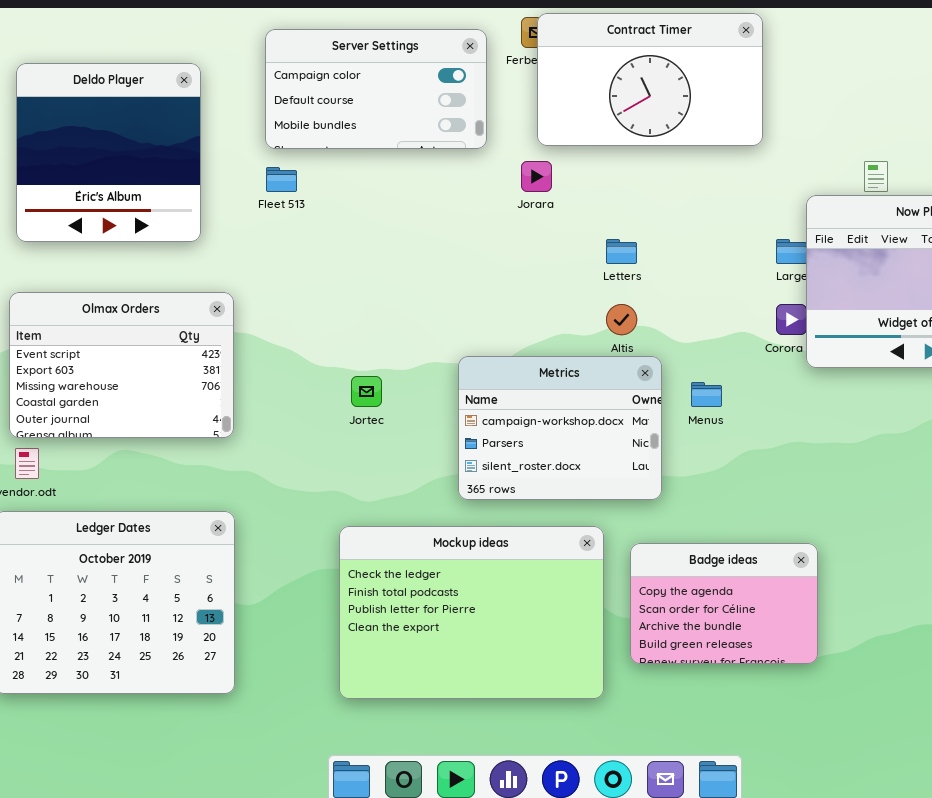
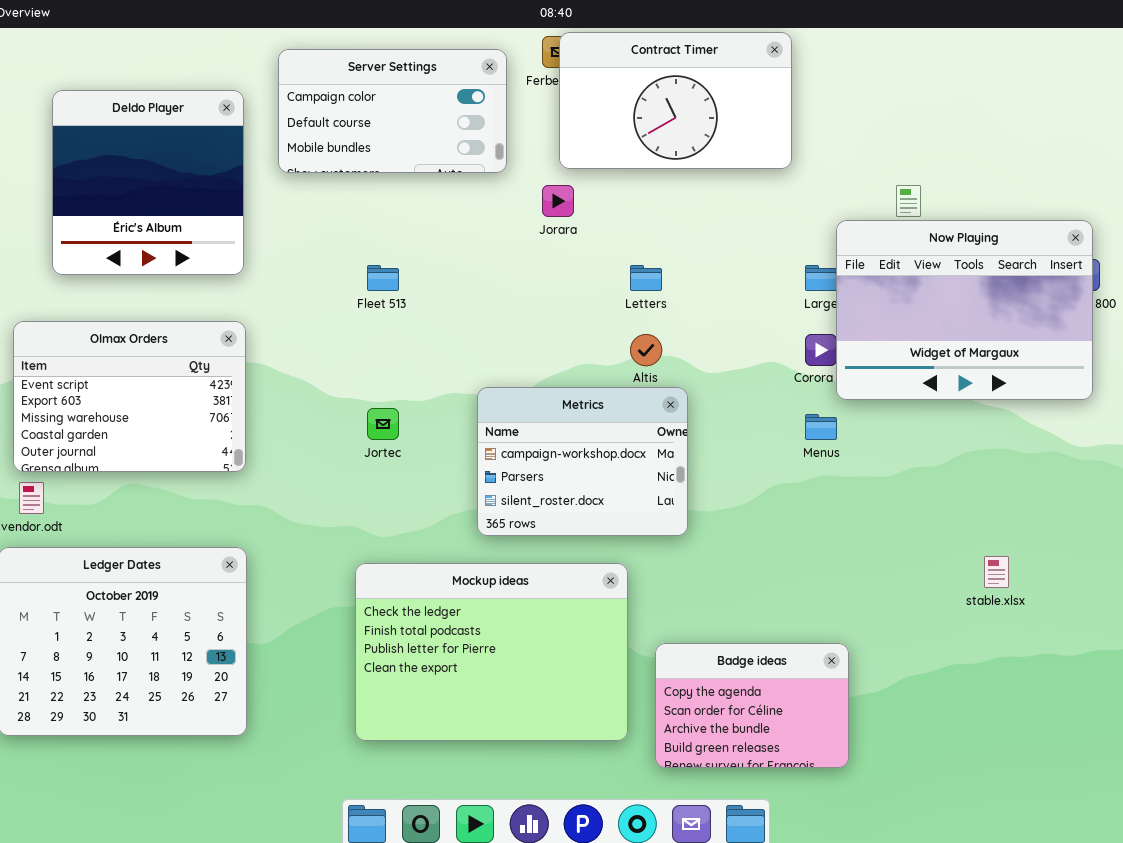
Deldo Player: [16,63,201,242] -> [52,90,244,275], moved
Fleet 513: [266,167,297,192] -> [367,265,399,291], moved
Menus: [691,382,722,407] -> [805,414,837,440], moved
Badge ideas: [630,543,818,664] -> [655,643,849,768], moved

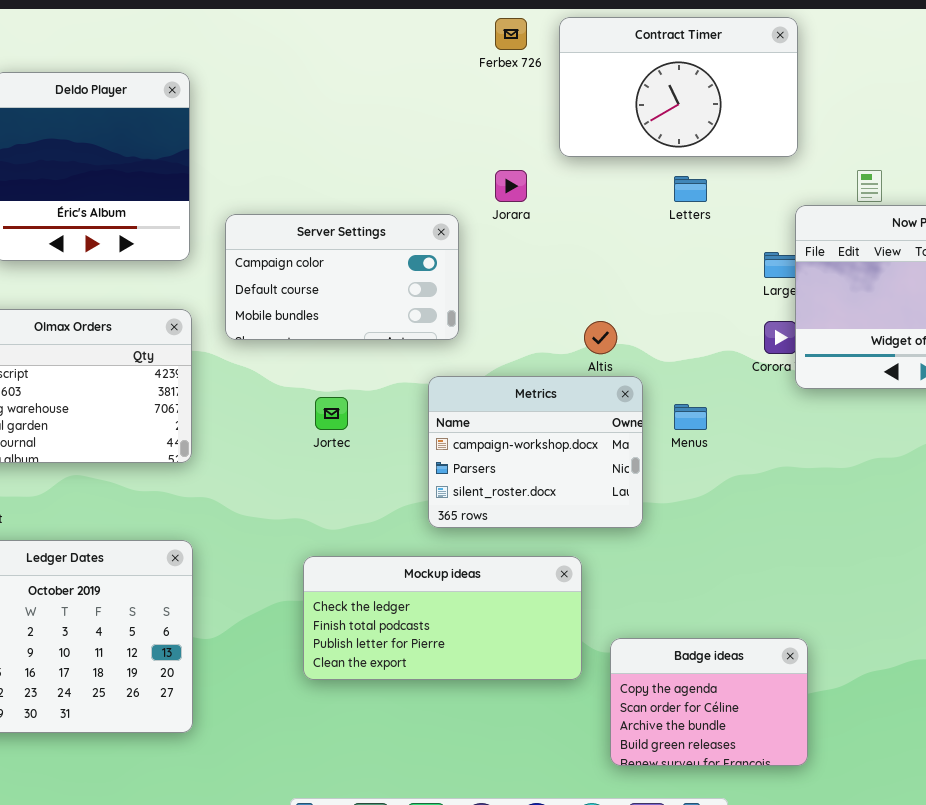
Contract Timer: [559,32,792,169] -> [559,17,798,157], moved
Server Settings: [278,49,507,173] -> [225,214,459,340], moved
Letters: [630,265,662,291] -> [674,176,707,202], moved
Menus: [805,414,837,440] -> [674,404,707,430], moved
Mockup ideas: [355,563,628,741] -> [303,556,582,680], resized

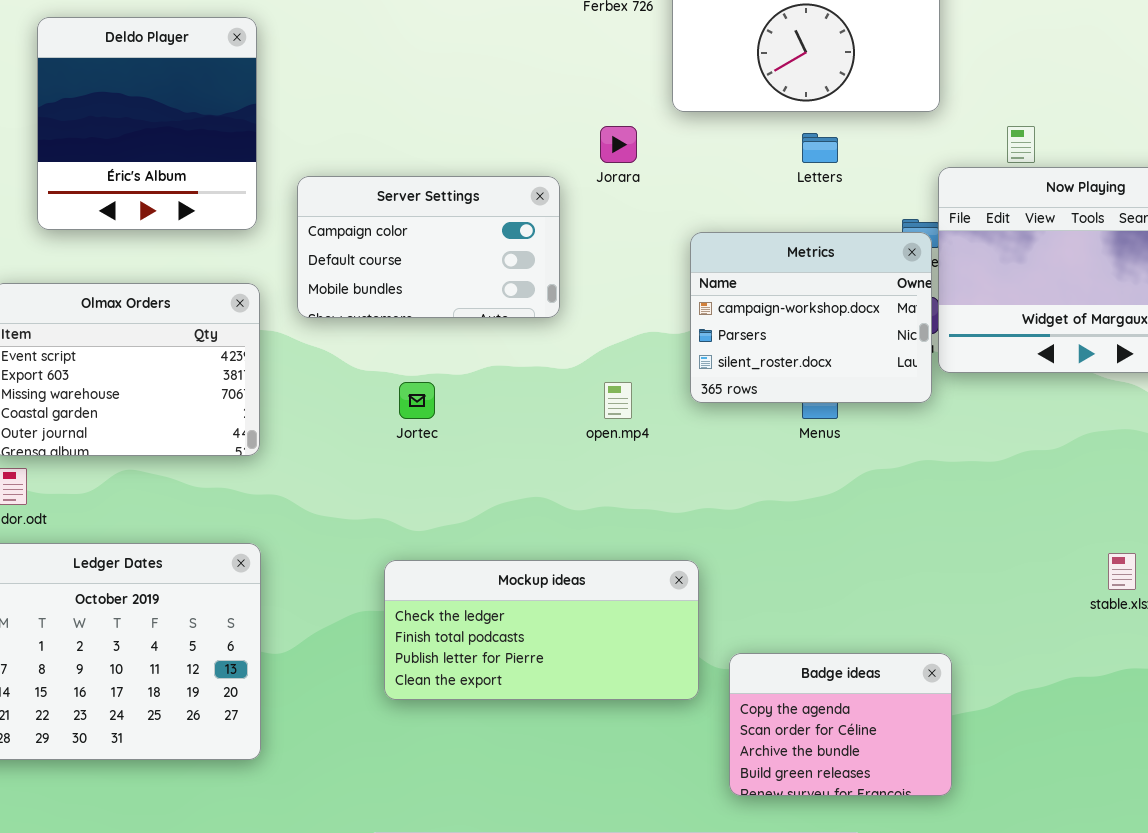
Metrics: [428,376,643,528] -> [690,232,932,403], moved

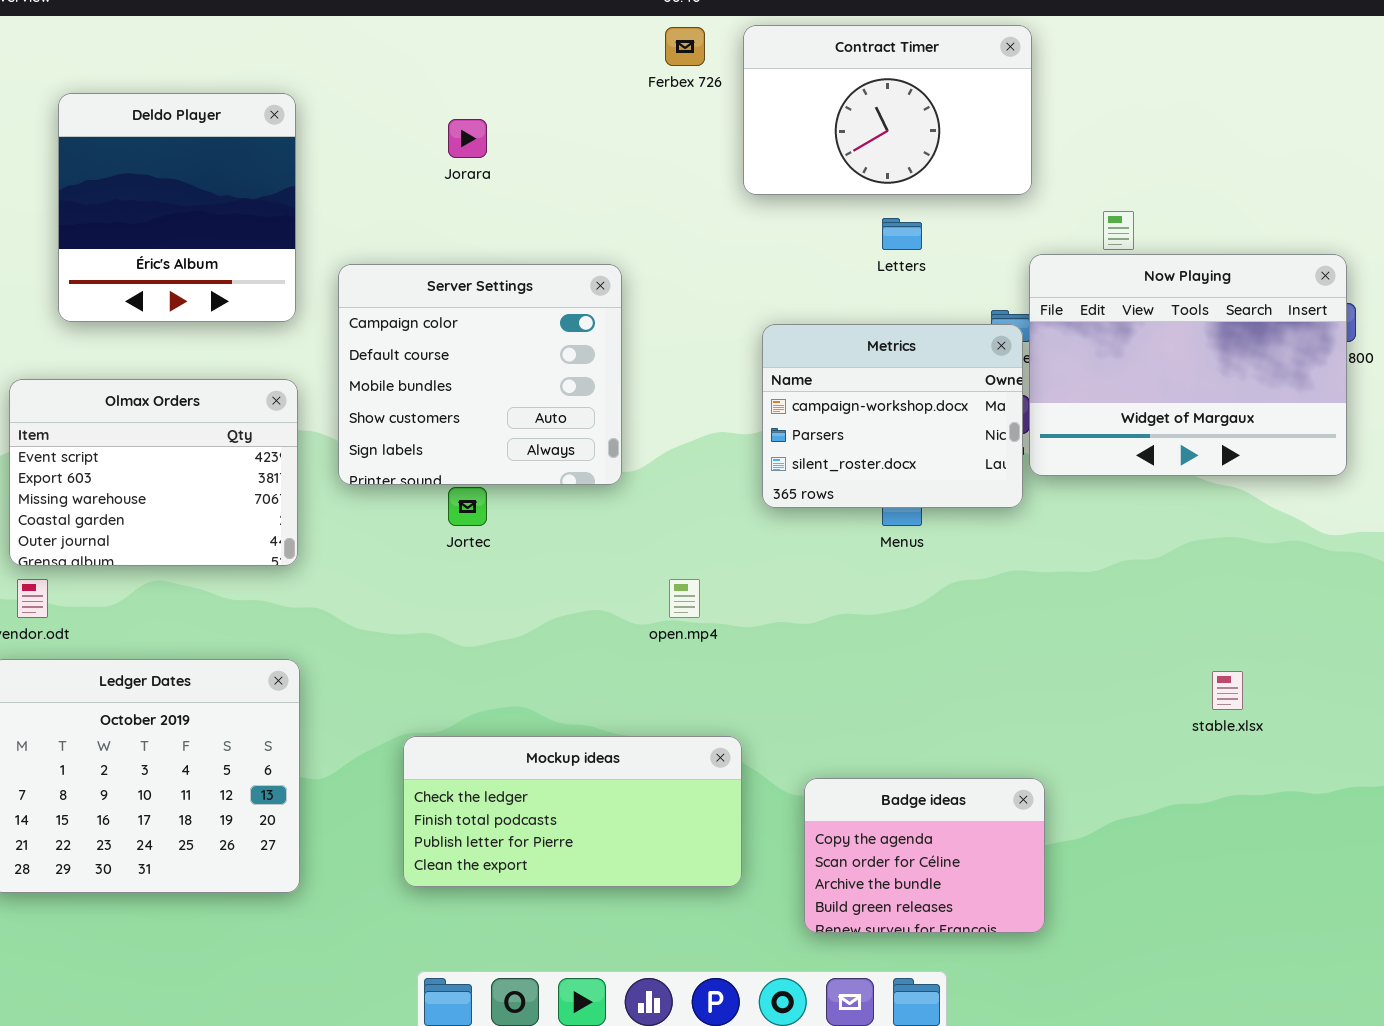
Jorara: [600,126,637,163] -> [448,119,487,158], moved
Server Settings: [297,176,560,318] -> [338,264,622,485], resized
open.mp4: [604,382,632,419] -> [669,579,700,618], moved
Mockup ideas: [384,560,699,700] -> [403,736,742,887], moved

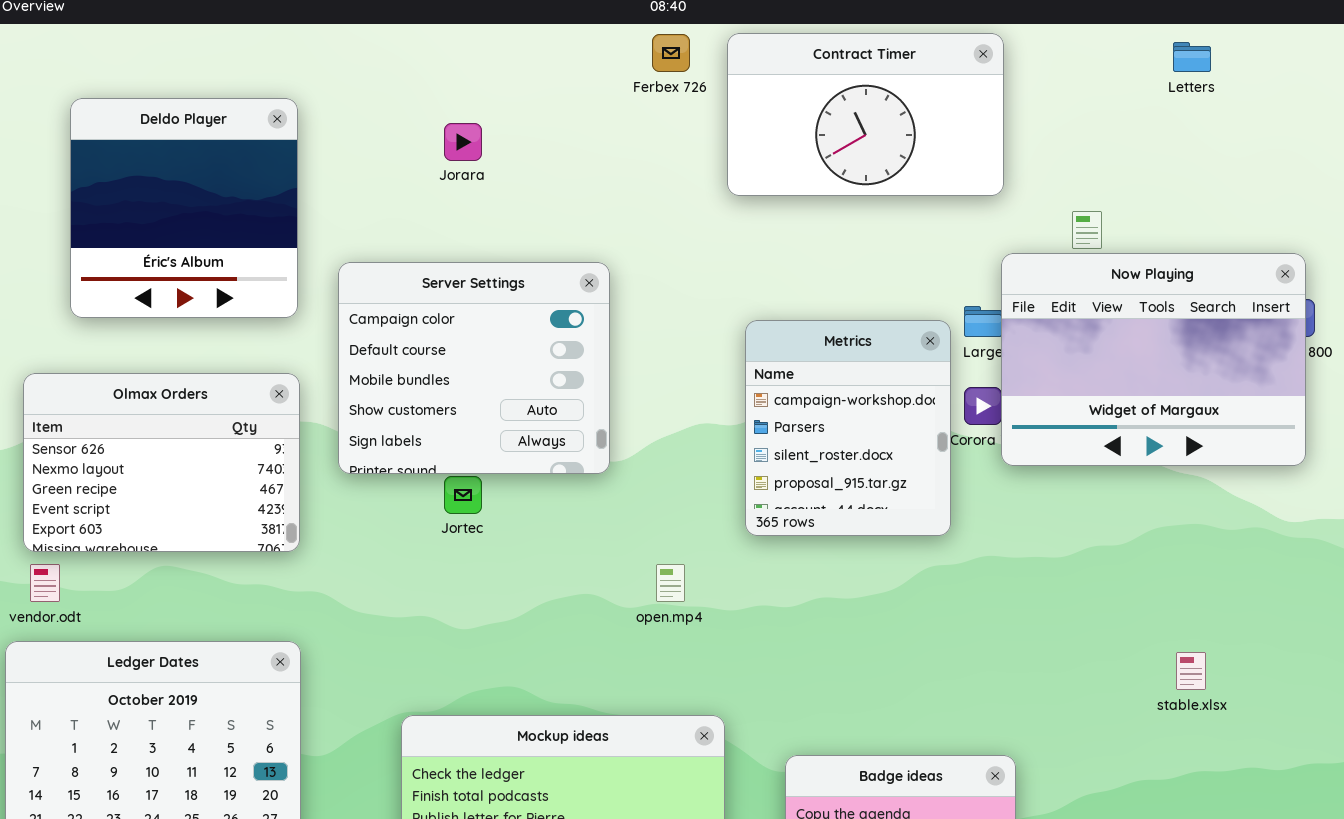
Letters: [882,218,922,250] -> [1173,42,1211,72], moved
Metrics: [762,324,1023,508] -> [745,320,951,536], resized
Olmax Orders: [9,379,298,566] -> [23,373,300,552], scrolled up 3 rows

